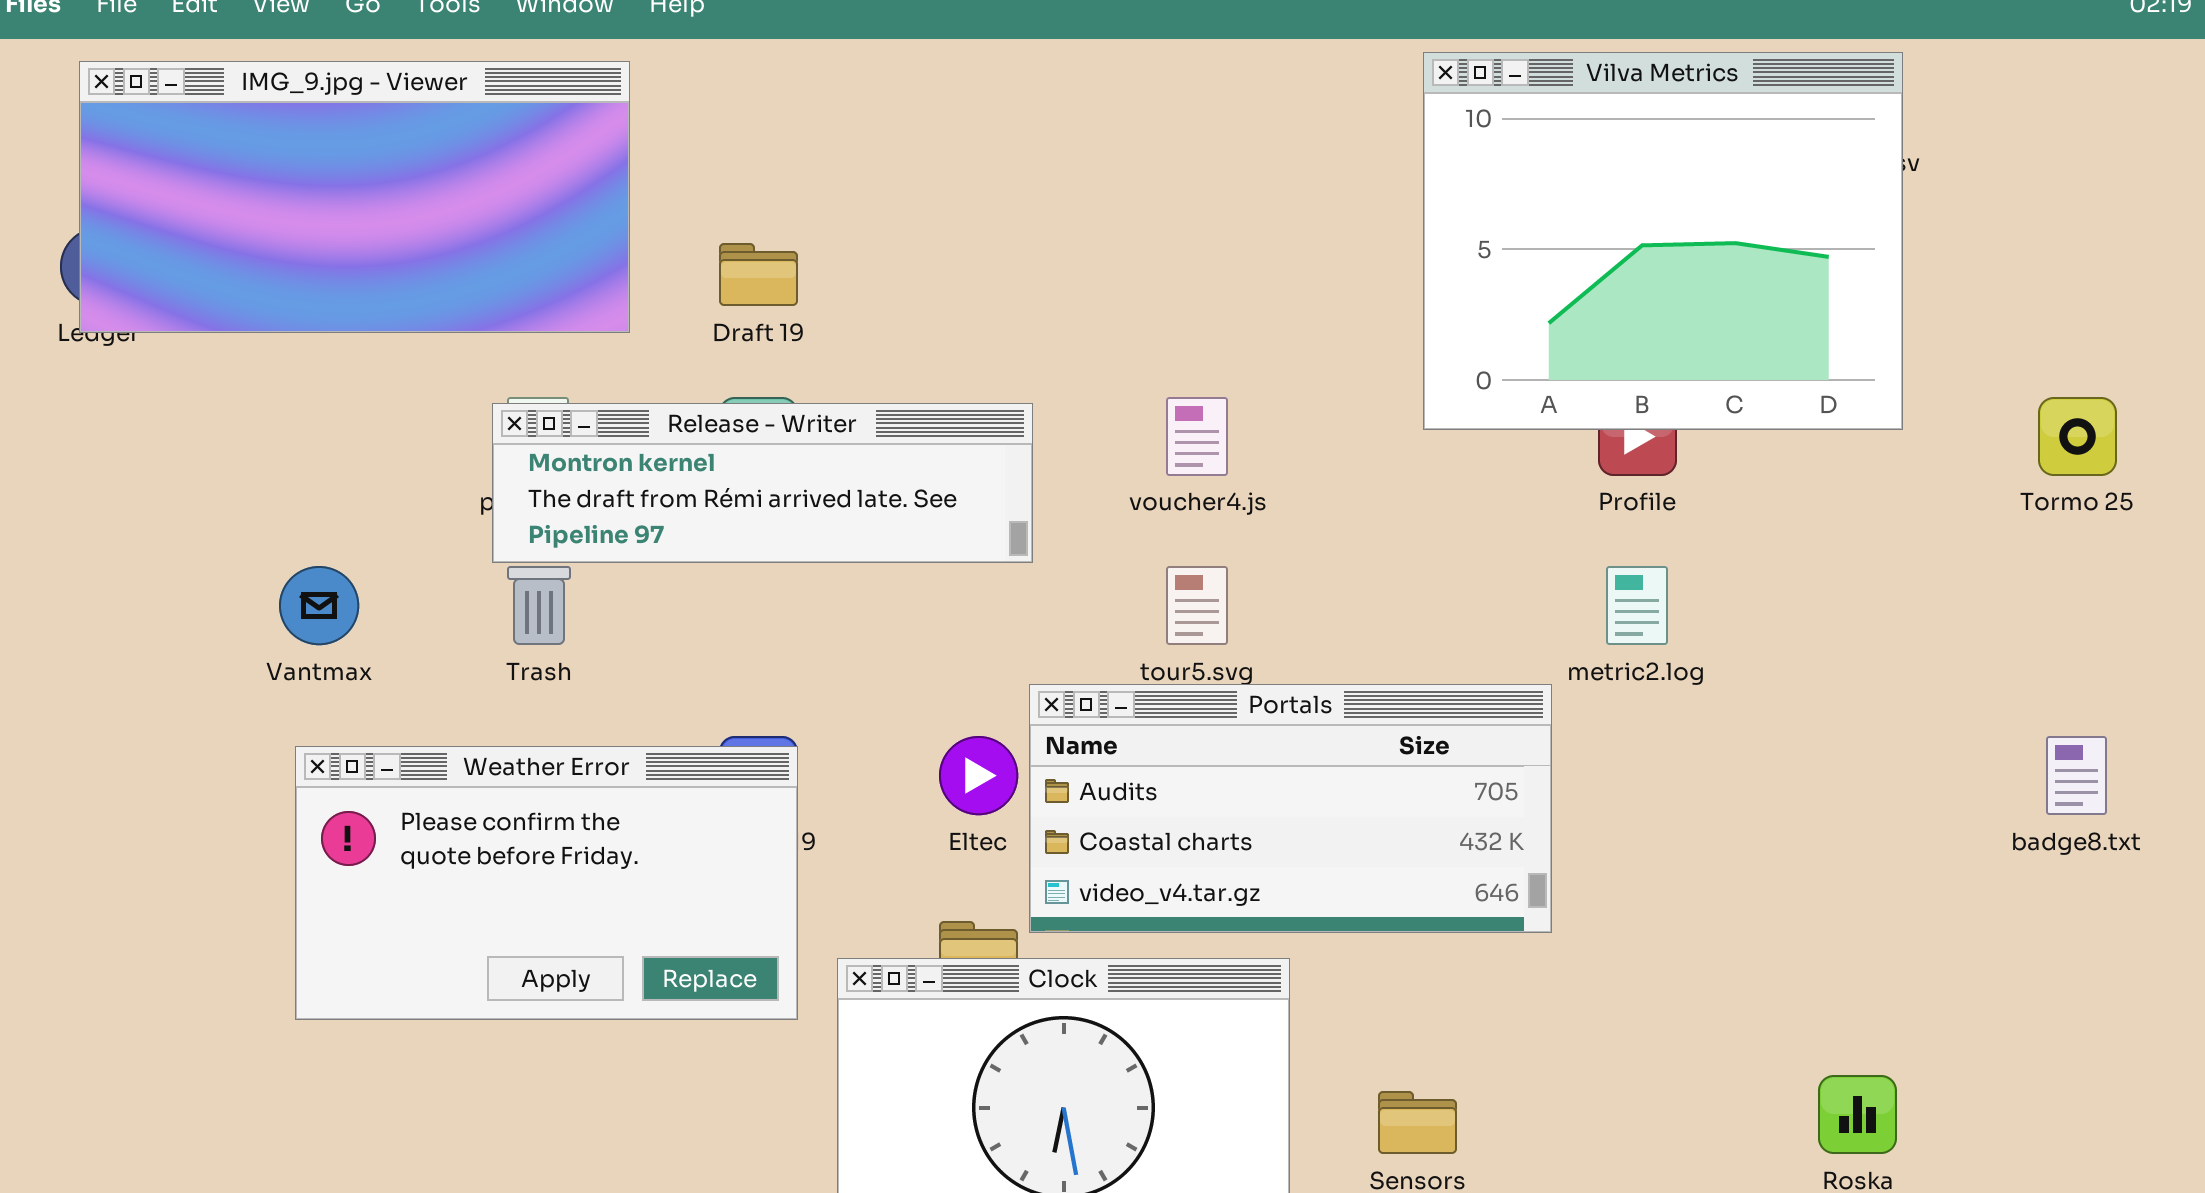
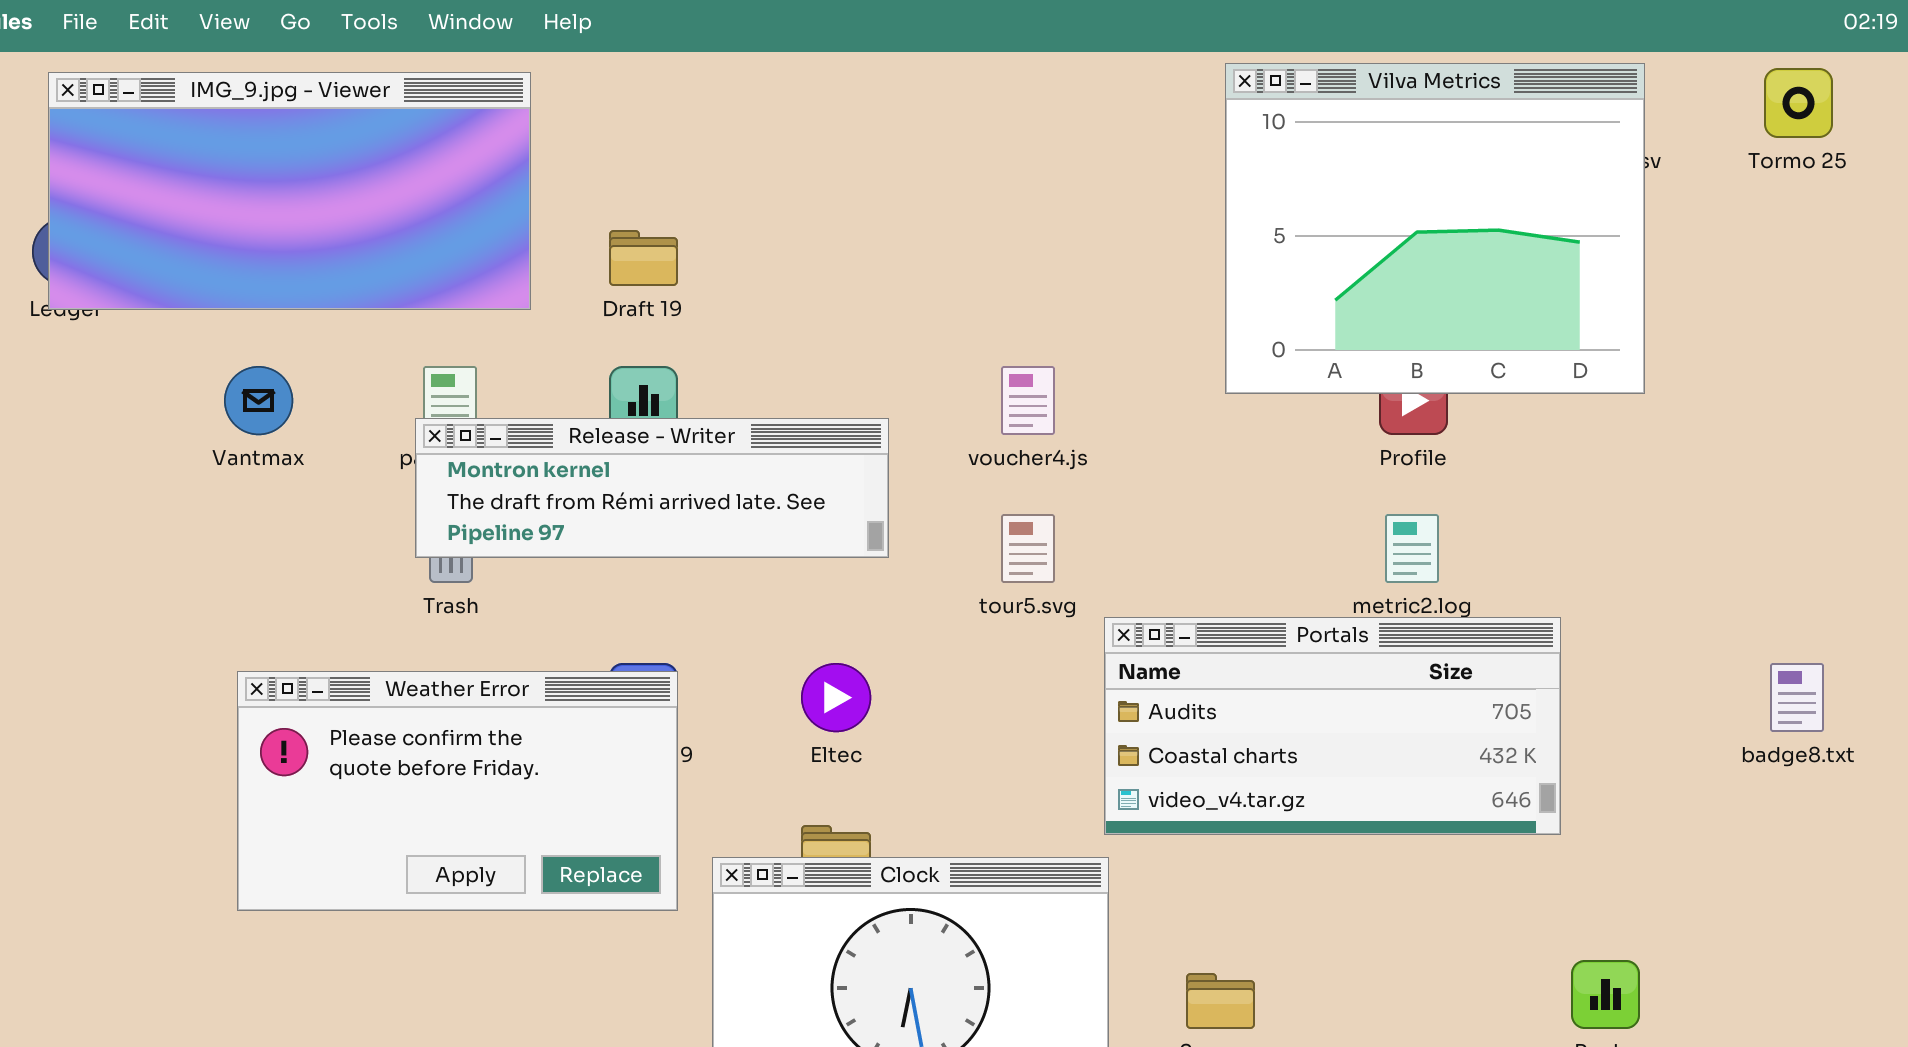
Tormo 25: [2038,397,2117,476] -> [1764,68,1833,138], moved
Release - Writer: [492,403,1033,563] -> [415,418,889,558], moved
Vantmax: [279,566,359,645] -> [224,366,293,435], moved
Portals: [1029,684,1552,933] -> [1104,617,1561,835], moved

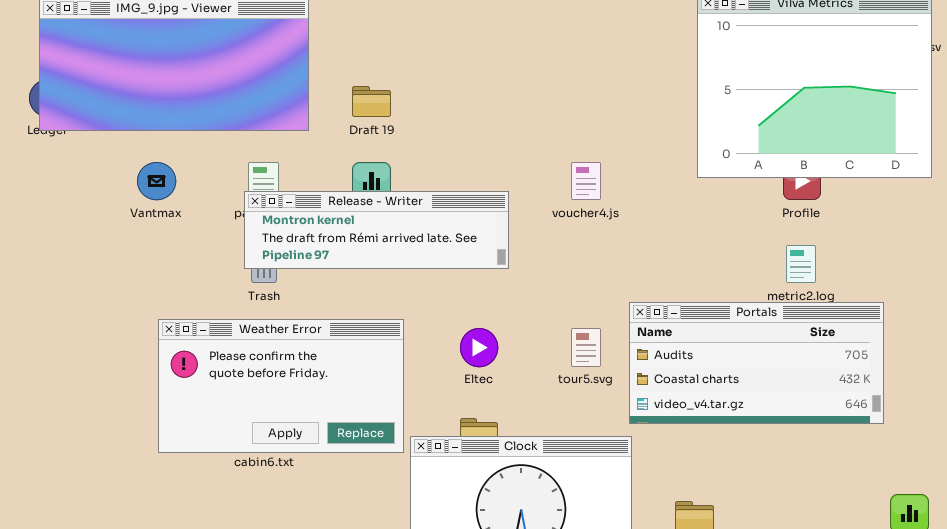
tour5.svg: [1001,514,1055,583] -> [571,328,601,367], moved
Weather Error: [237,671,678,911] -> [158,319,404,453], moved

